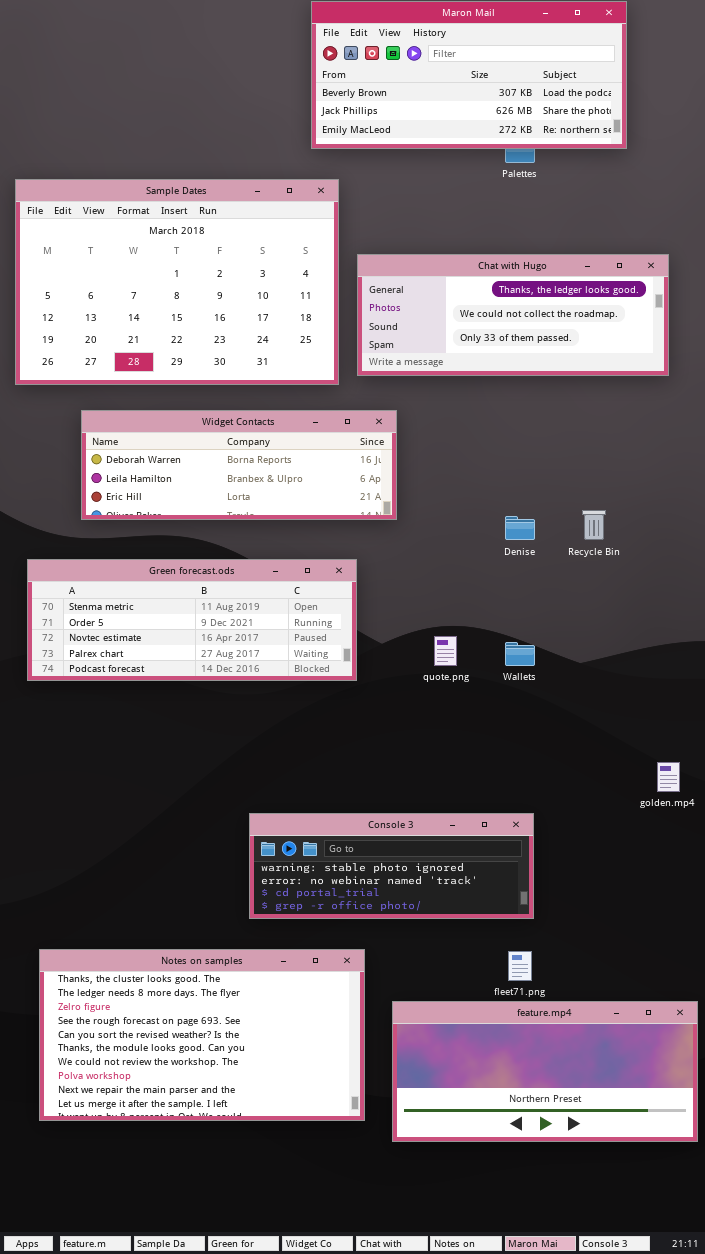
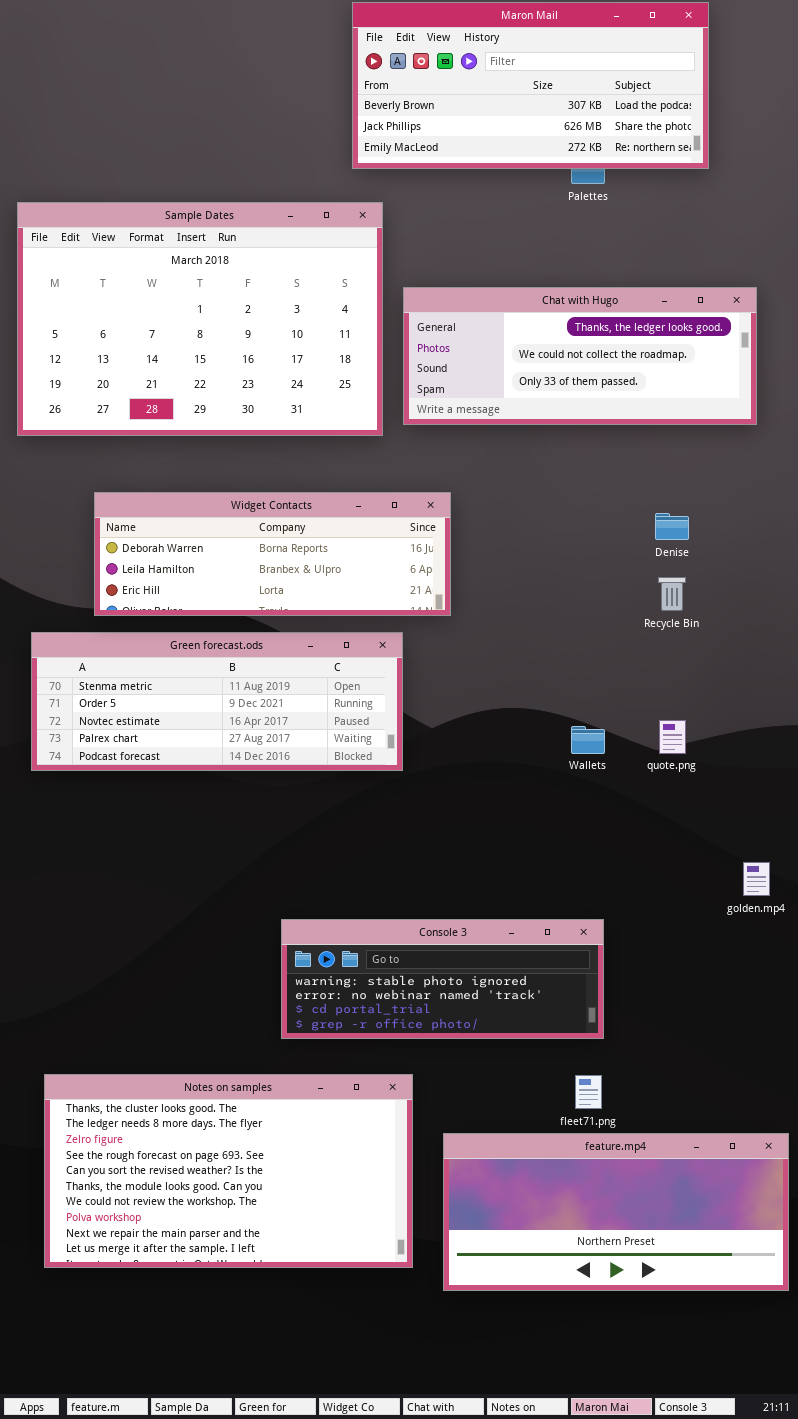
Widget Contacts: [81,410,397,520] -> [94,492,451,616], moved
Denise: [505,516,535,540] -> [655,513,689,540], moved
quote.png: [434,636,457,666] -> [659,720,686,754], moved

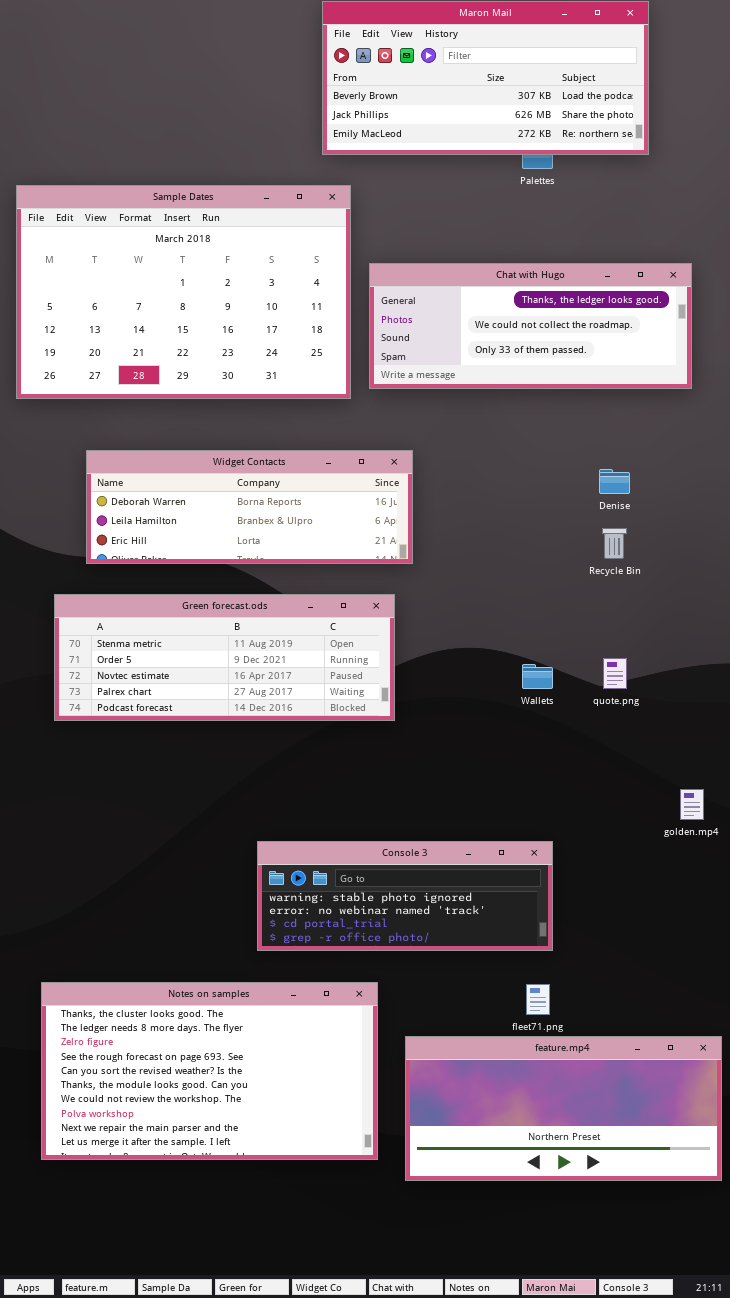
Green forecast.ods: [31,632,403,771] -> [54,594,395,721], moved

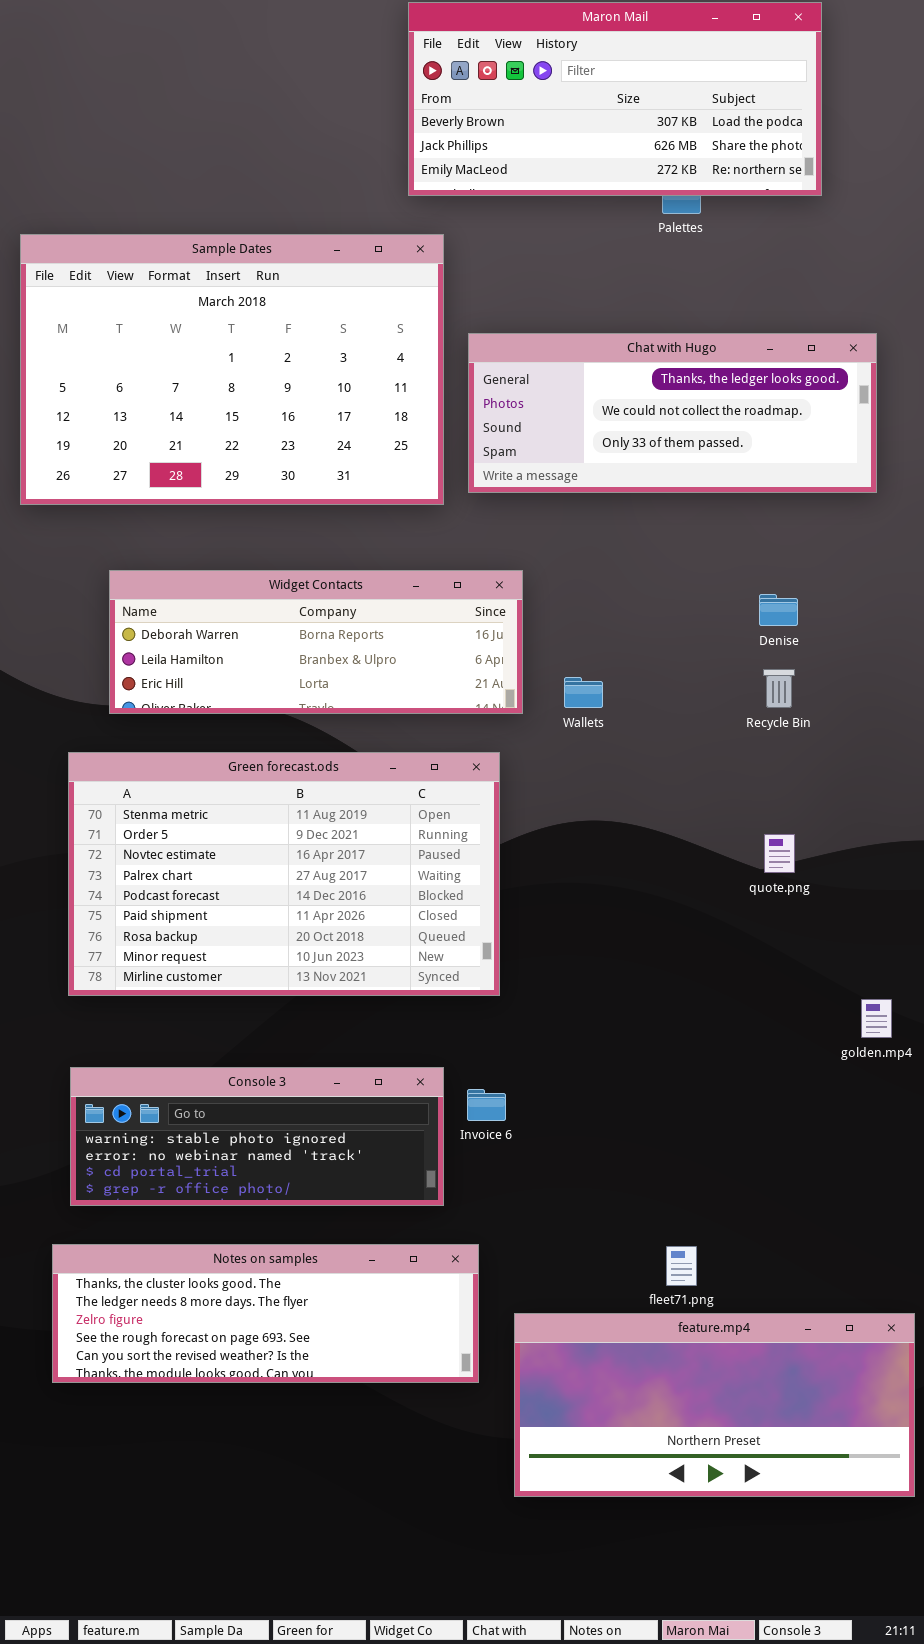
Green forecast.ods: [54,594,395,721] -> [68,752,500,996], resized
Wallets: [522,664,553,689] -> [564,677,603,708], moved
Console 3: [257,841,553,951] -> [70,1067,444,1206], moved
Notes on samples: [41,982,378,1160] -> [52,1244,479,1383], resized

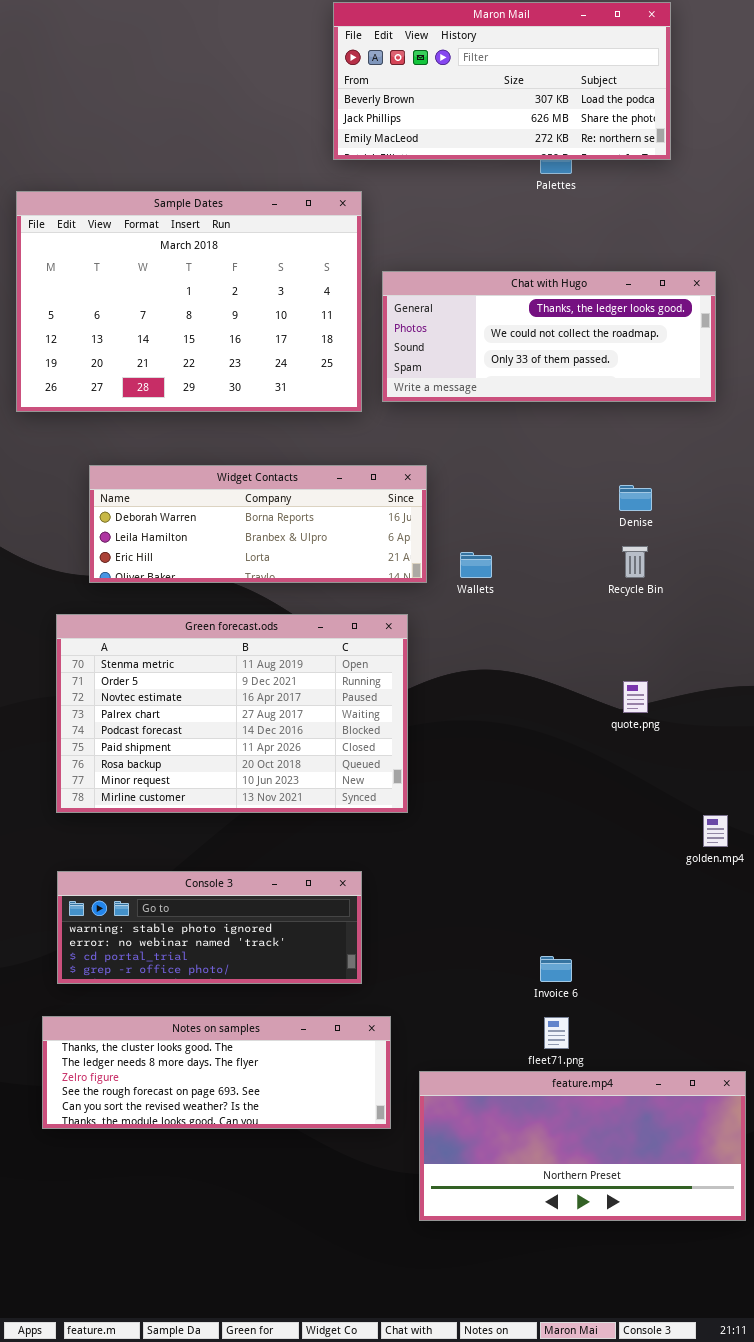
Invoice 6: [467,1089,506,1121] -> [540,956,572,982], moved

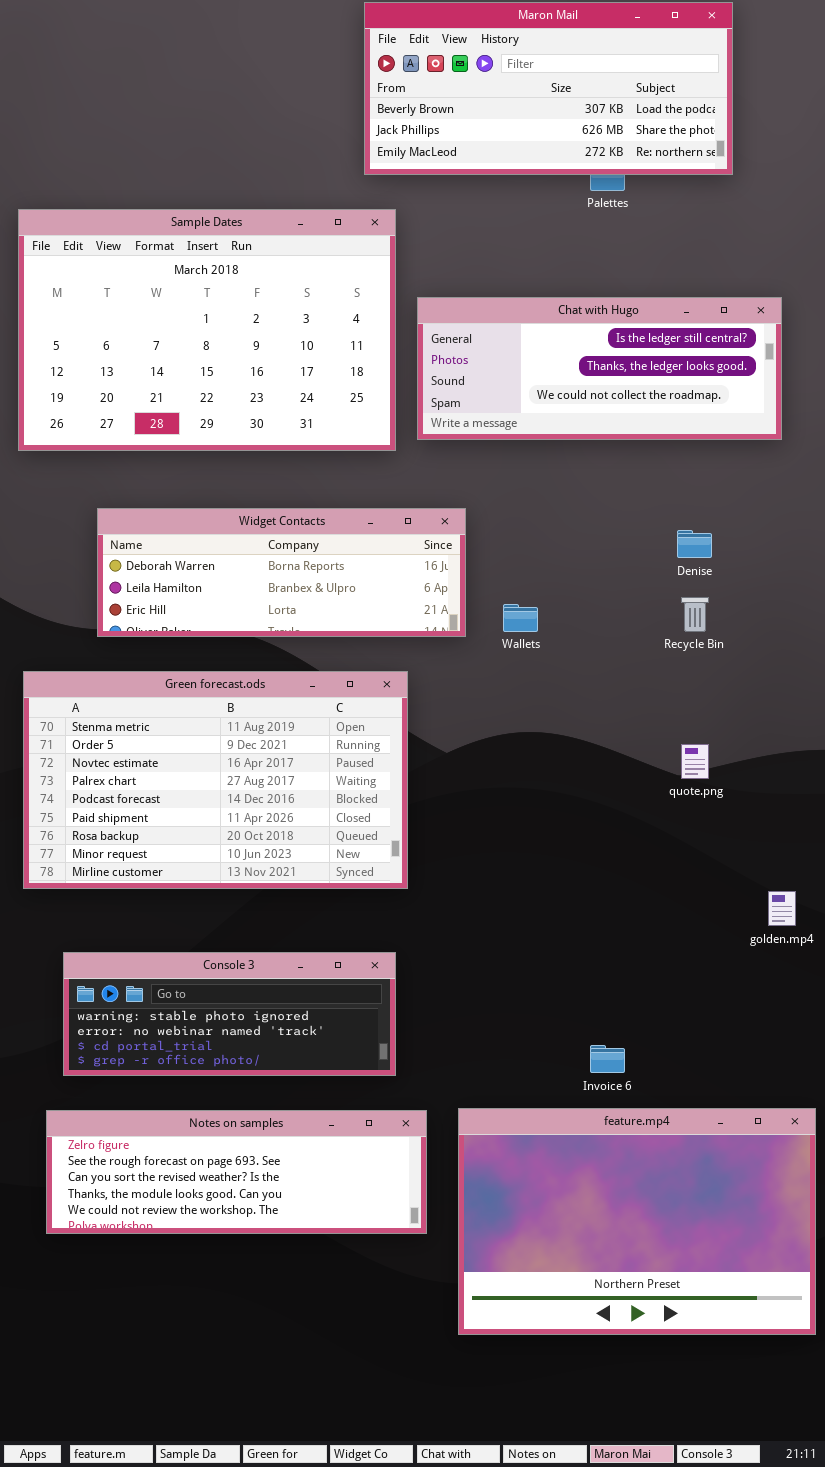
Chat with Hugo: [382,271,716,402] -> [417,297,782,440], scrolled up 1 row
Green forecast.ods: [56,614,408,813] -> [23,671,408,889], moved
Notes on samples: [42,1016,391,1129] -> [46,1110,427,1234], scrolled down 2 rows
feature.mp4: [419,1071,746,1221] -> [458,1108,816,1335], resized

